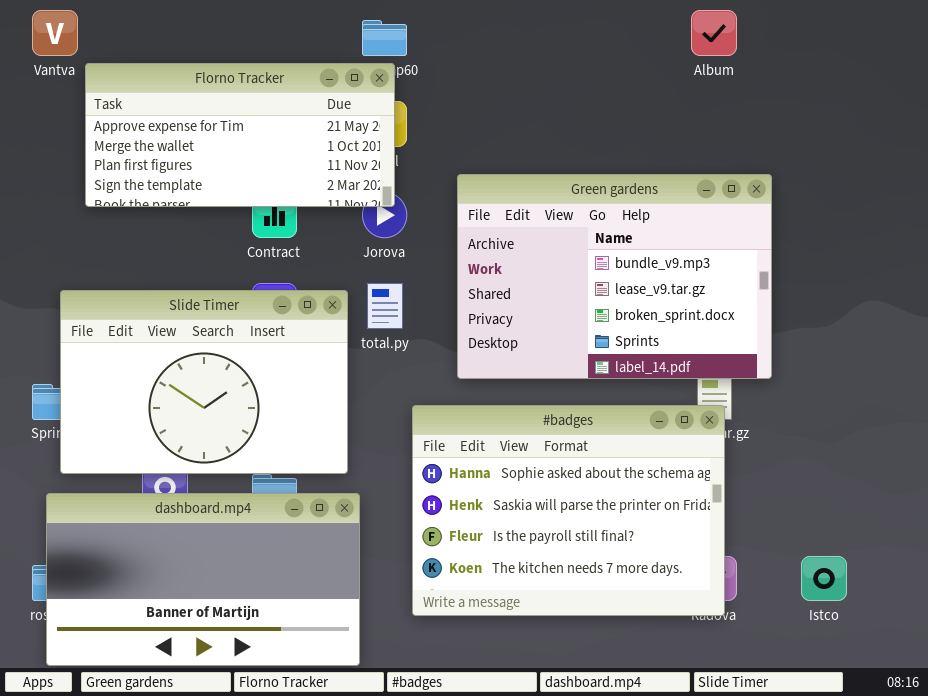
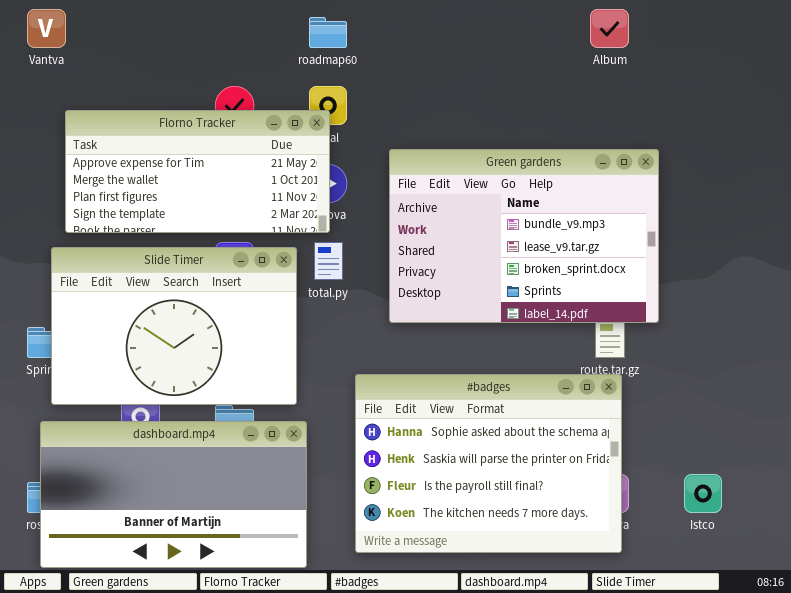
Florno Tracker: [85,63,395,207] -> [65,110,330,233], moved
#badges: [412,405,725,616] -> [355,374,622,553], moved

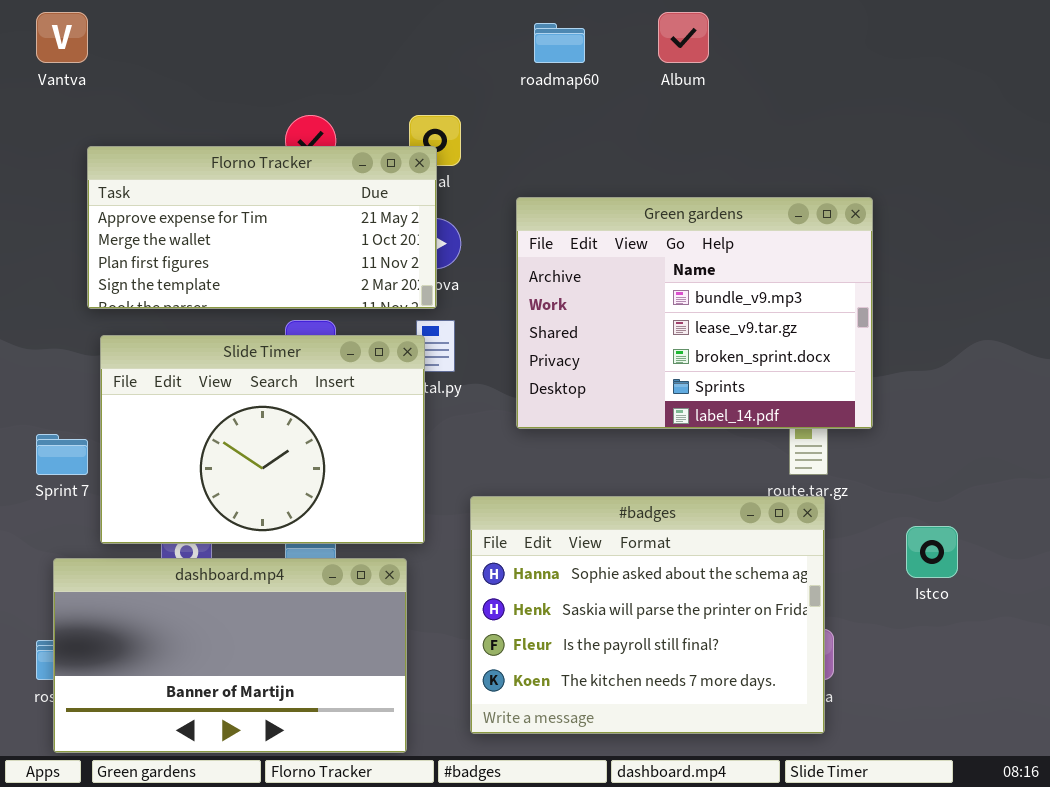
Album: [590,9,629,48] -> [658,12,709,63], moved
roadmap60: [309,17,347,48] -> [534,23,585,63], moved
Slide Timer: [51,247,297,405] -> [100,335,425,544], moved
Istco: [684,474,722,513] -> [906,526,958,578], moved

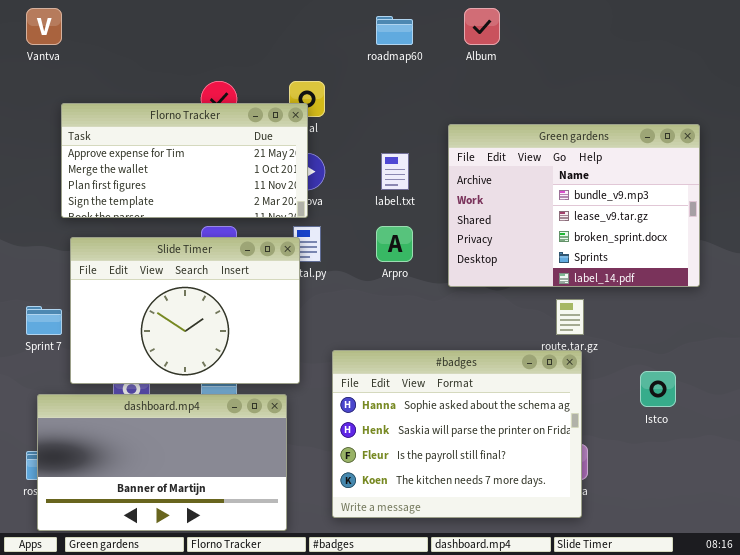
Green gardens: [516,197,873,429] -> [448,124,700,287], moved

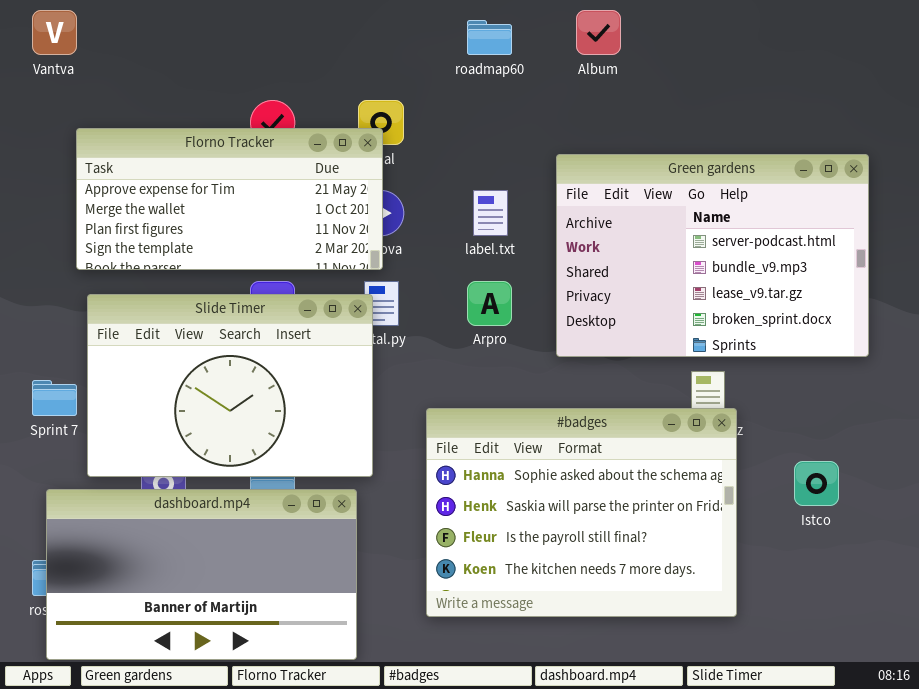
Green gardens: [448,124,700,287] -> [556,154,869,357], scrolled up 1 row
#badges: [332,350,582,518] -> [426,408,737,617], moved

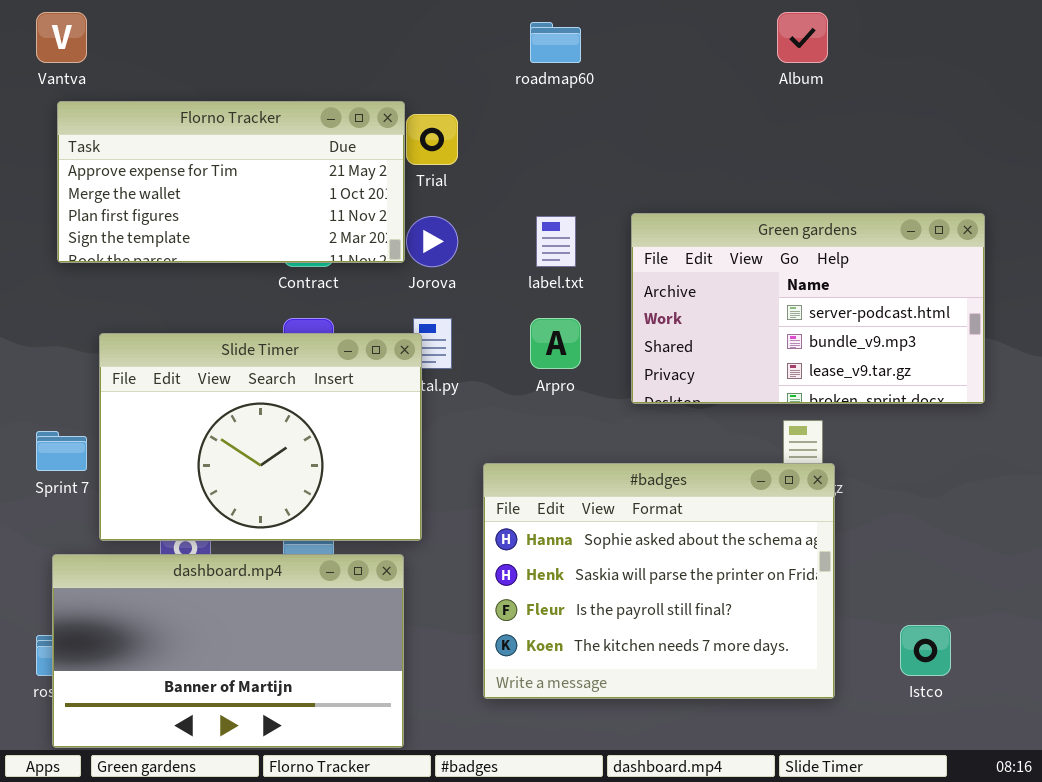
Album: [576,10,621,55] -> [777,12,828,63], moved
Florno Tracker: [76,128,383,270] -> [57,101,405,263], moved
Green gardens: [556,154,869,357] -> [631,213,985,404], resized
Istco: [794,461,839,506] -> [900,625,951,676], moved

